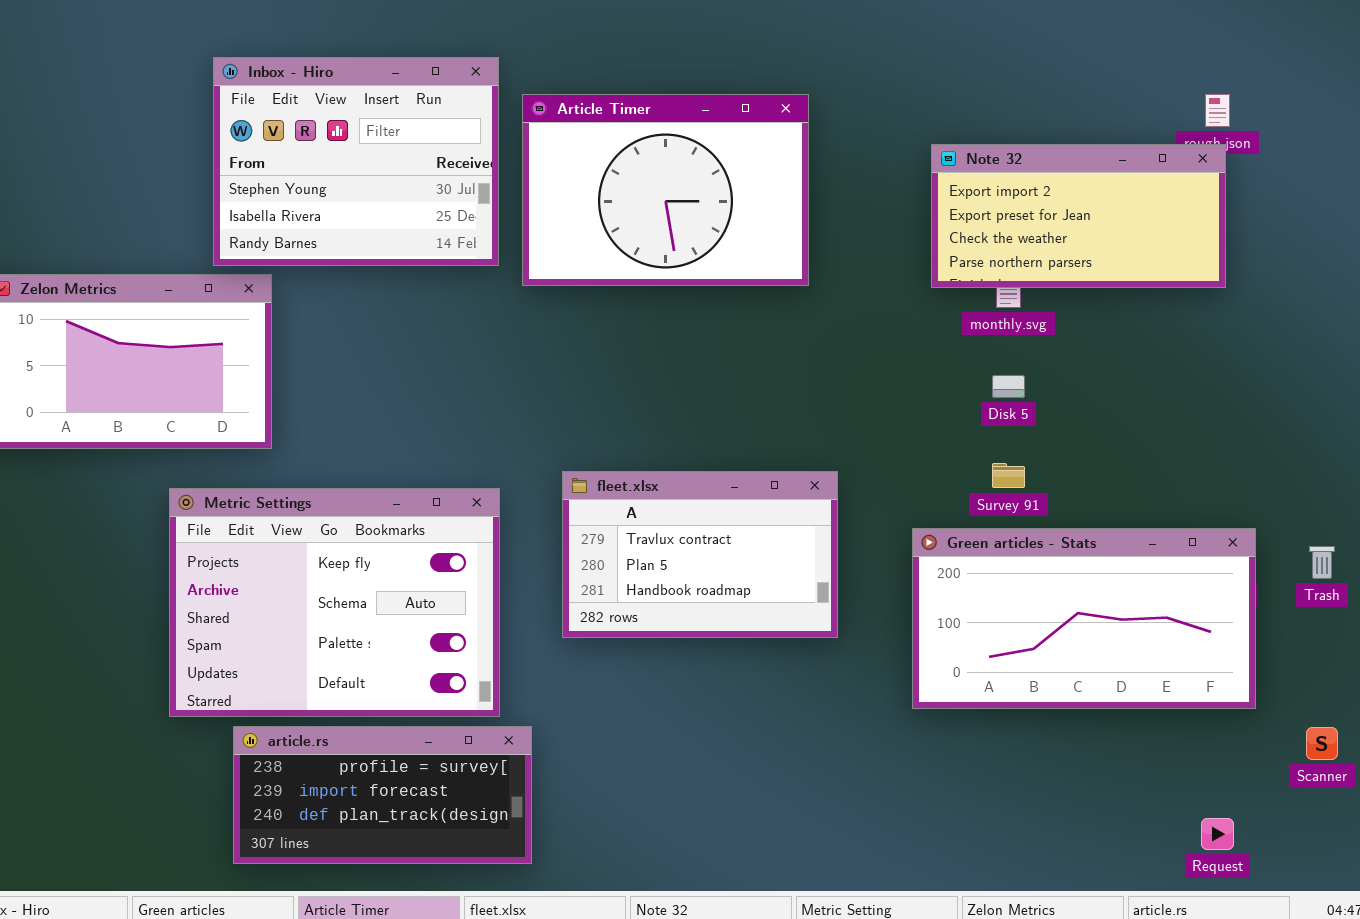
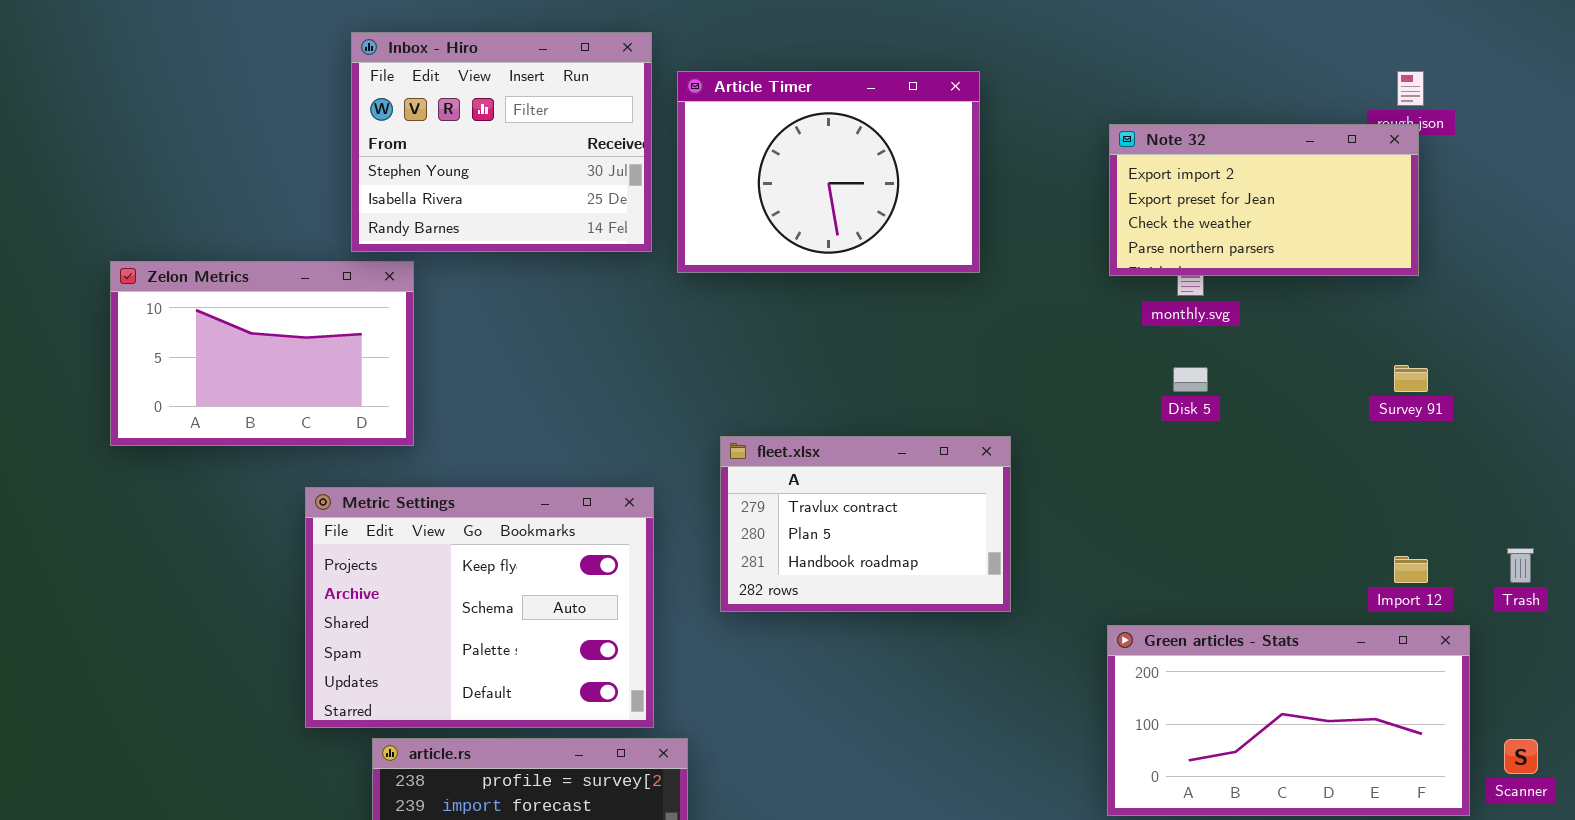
Survey 91: [992,463,1025,488] -> [1394,365,1428,392], moved
fleet.xlsx: [562,471,838,638] -> [720,436,1011,612], moved
Green articles - Stats: [912,528,1256,709] -> [1107,625,1470,816], moved

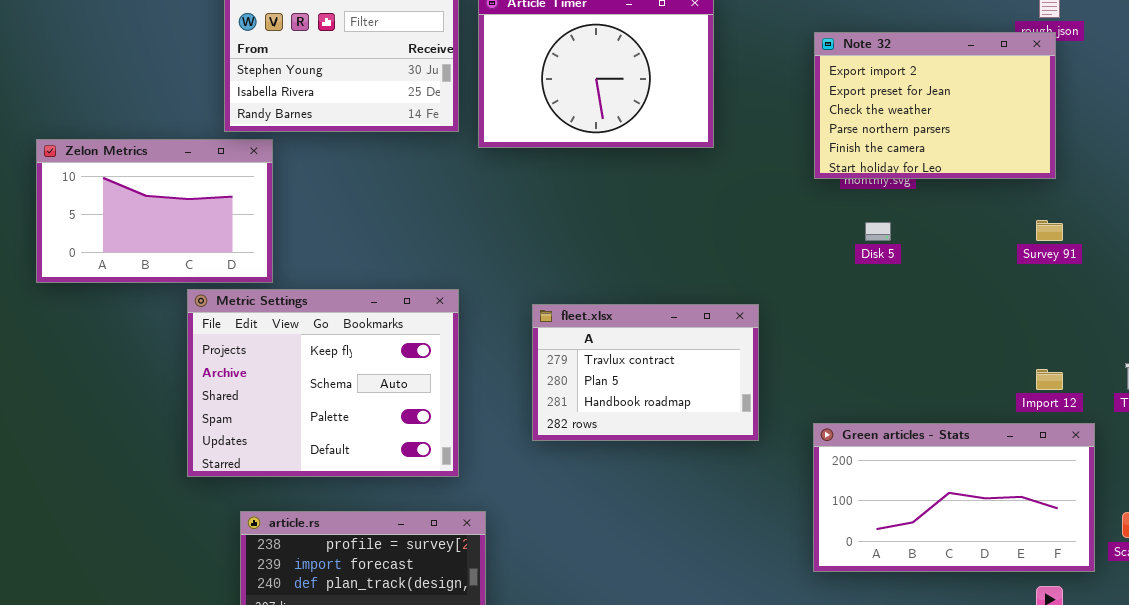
Note 32: [1109,124,1419,276] -> [814,32,1056,179], resized
fleet.xlsx: [720,436,1011,612] -> [532,304,759,441], moved
Metric Settings: [305,487,654,728] -> [187,289,459,477], moved

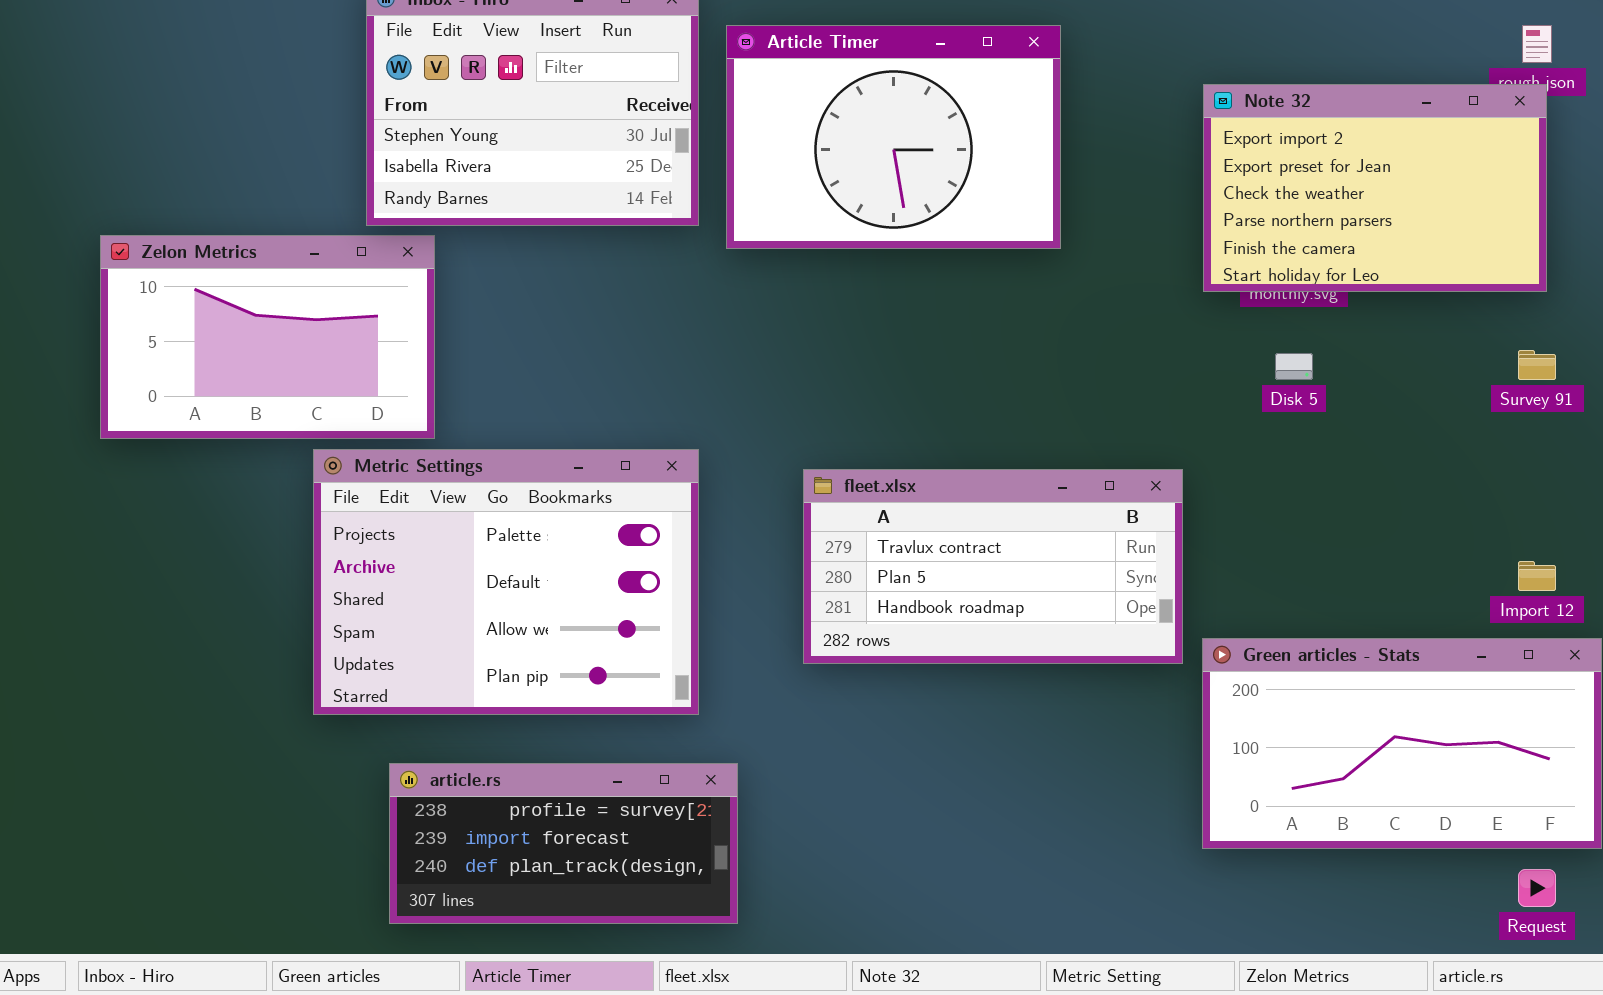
Metric Settings: [187,289,459,477] -> [313,449,699,715], scrolled down 2 rows
fleet.xlsx: [532,304,759,441] -> [803,469,1183,664], resized

